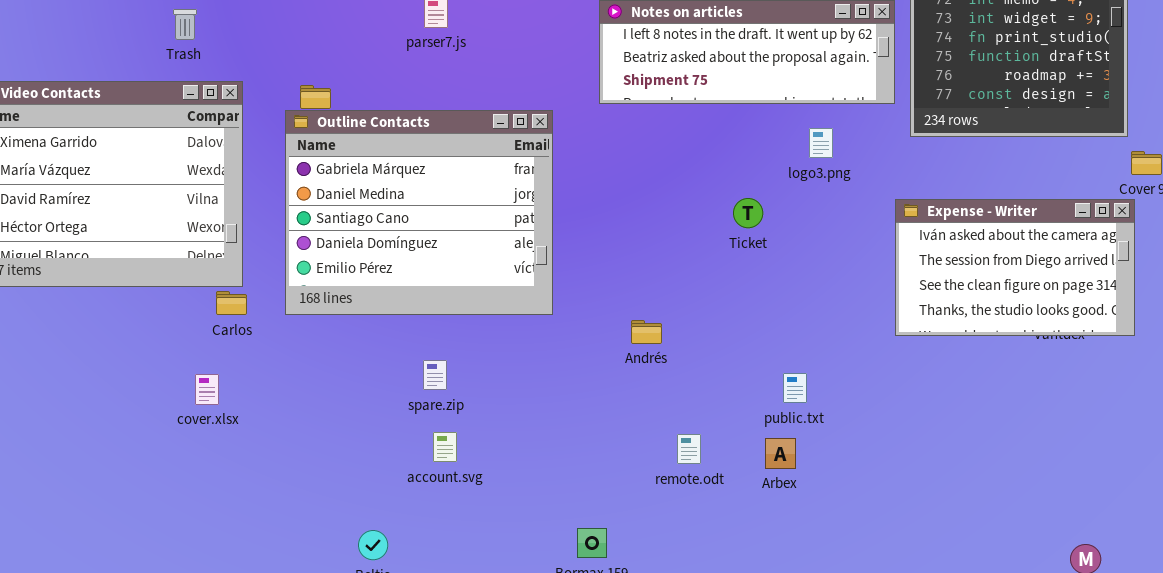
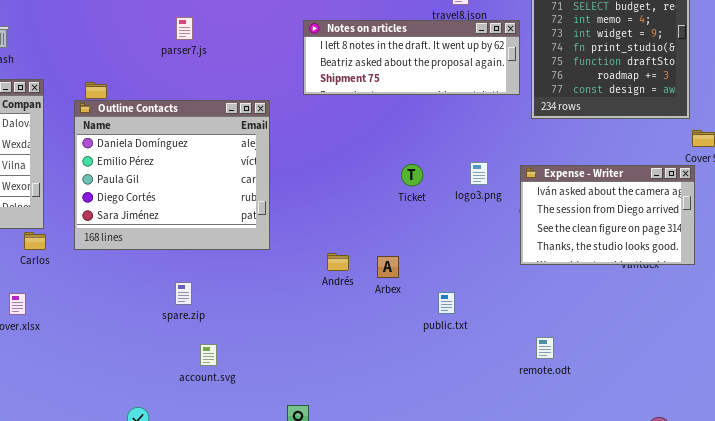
Outline Contacts: [285,110,553,315] -> [74,100,270,250], scrolled down 3 rows
logo3.png: [809,128,833,158] -> [470,162,488,185], moved
account.svg: [433,432,457,462] -> [200,344,217,366], moved
remote.odt: [677,434,701,464] -> [536,337,554,359], moved
Arbex: [765,438,796,469] -> [377,256,399,278], moved

